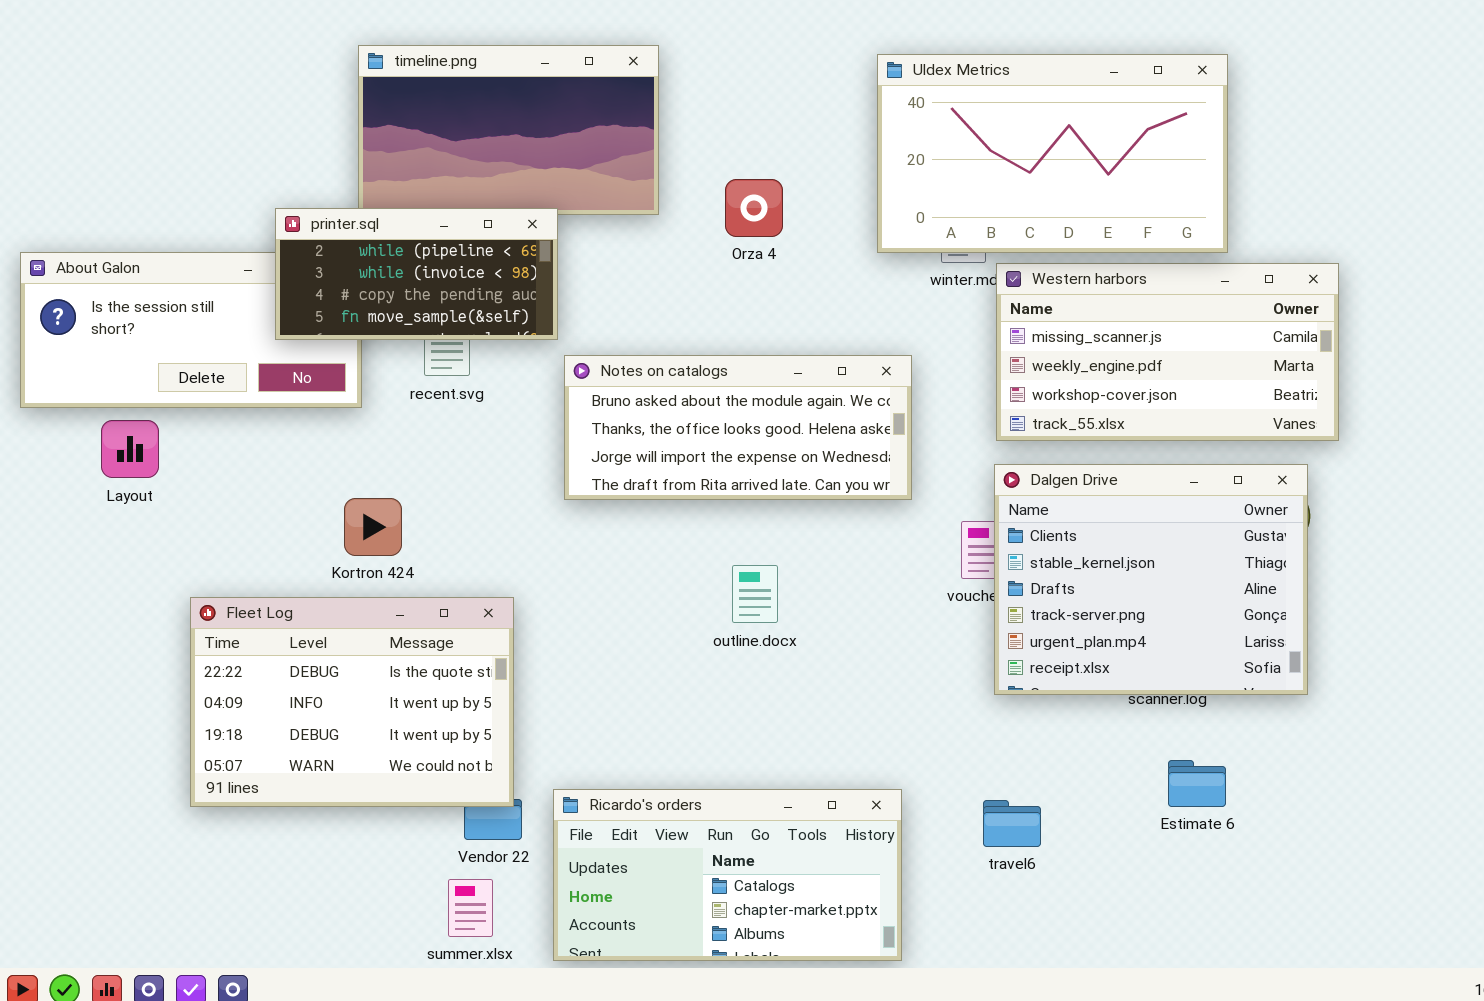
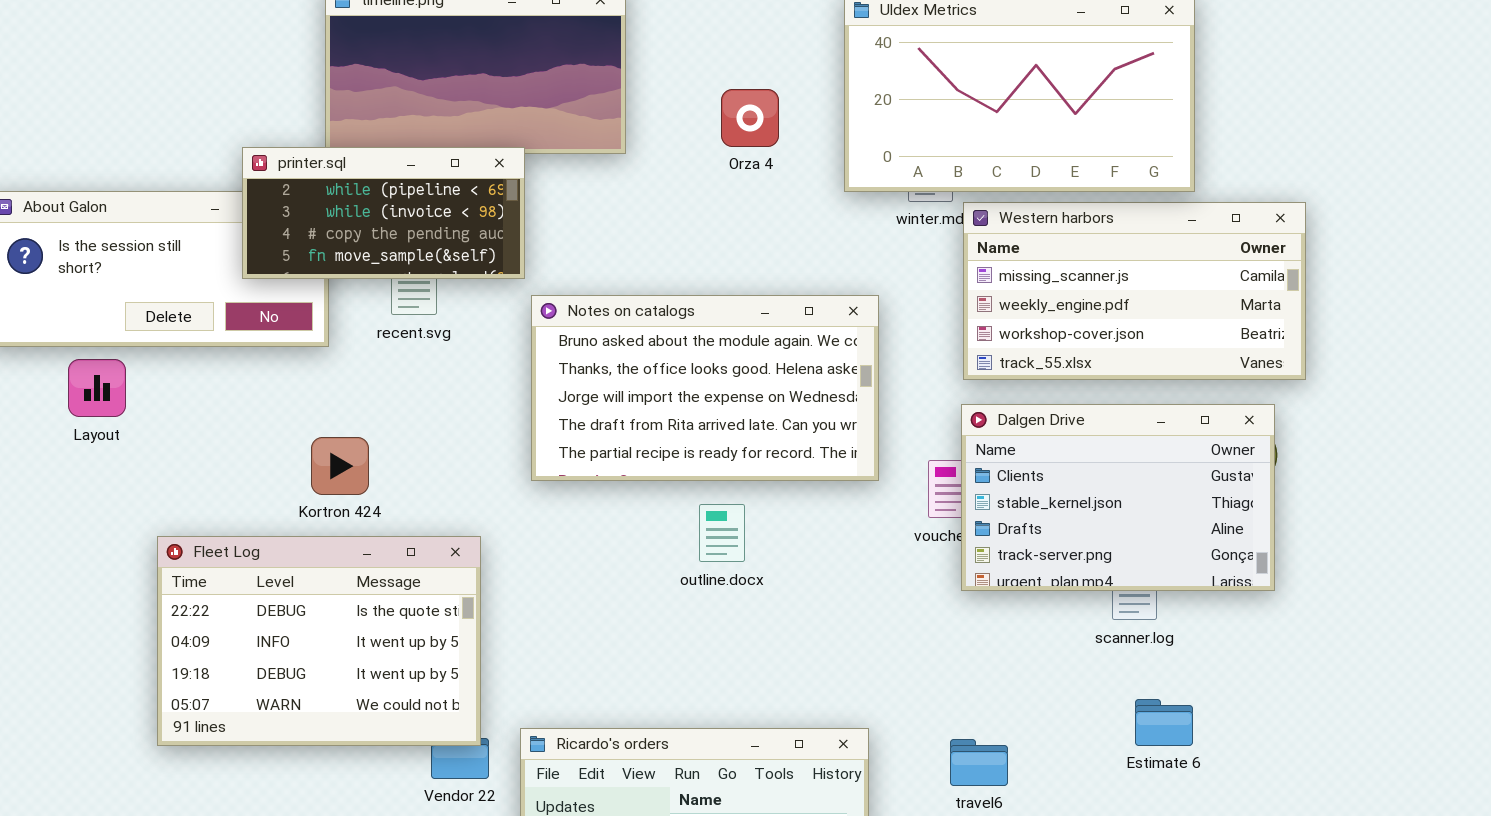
Orza 4: [725,179,783,237] -> [721,89,779,147], moved
Notes on catalogs: [564,355,912,500] -> [531,295,879,481], resized
Dalgen Drive: [994,464,1308,695] -> [961,404,1275,591], resized

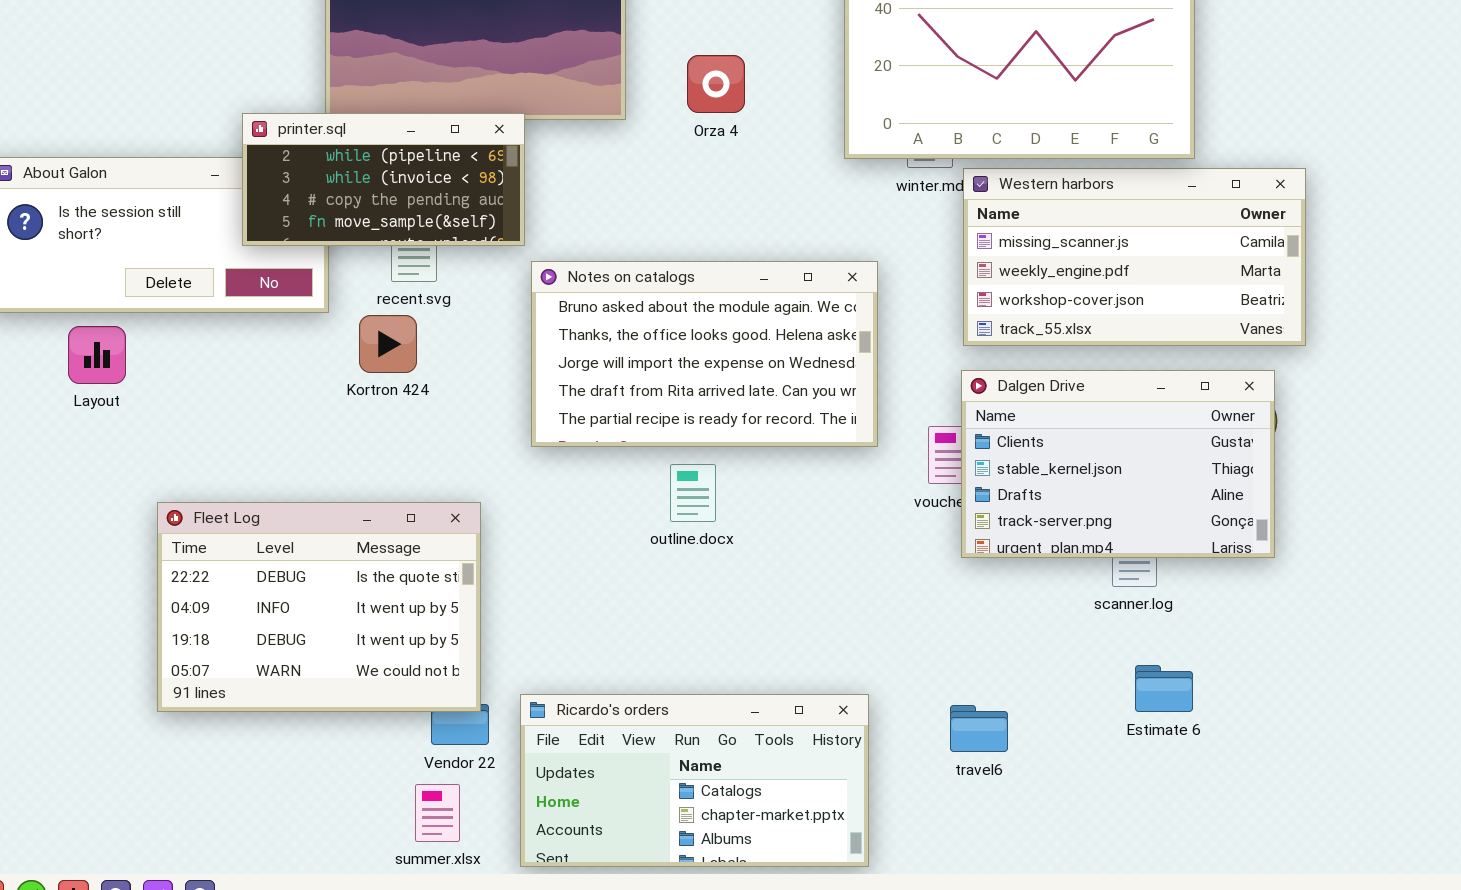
Orza 4: [721,89,779,147] -> [687,55,745,113], moved
Kortron 424: [311,437,369,495] -> [359,315,417,373], moved
outline.docx: [699,504,745,562] -> [670,464,716,522], moved

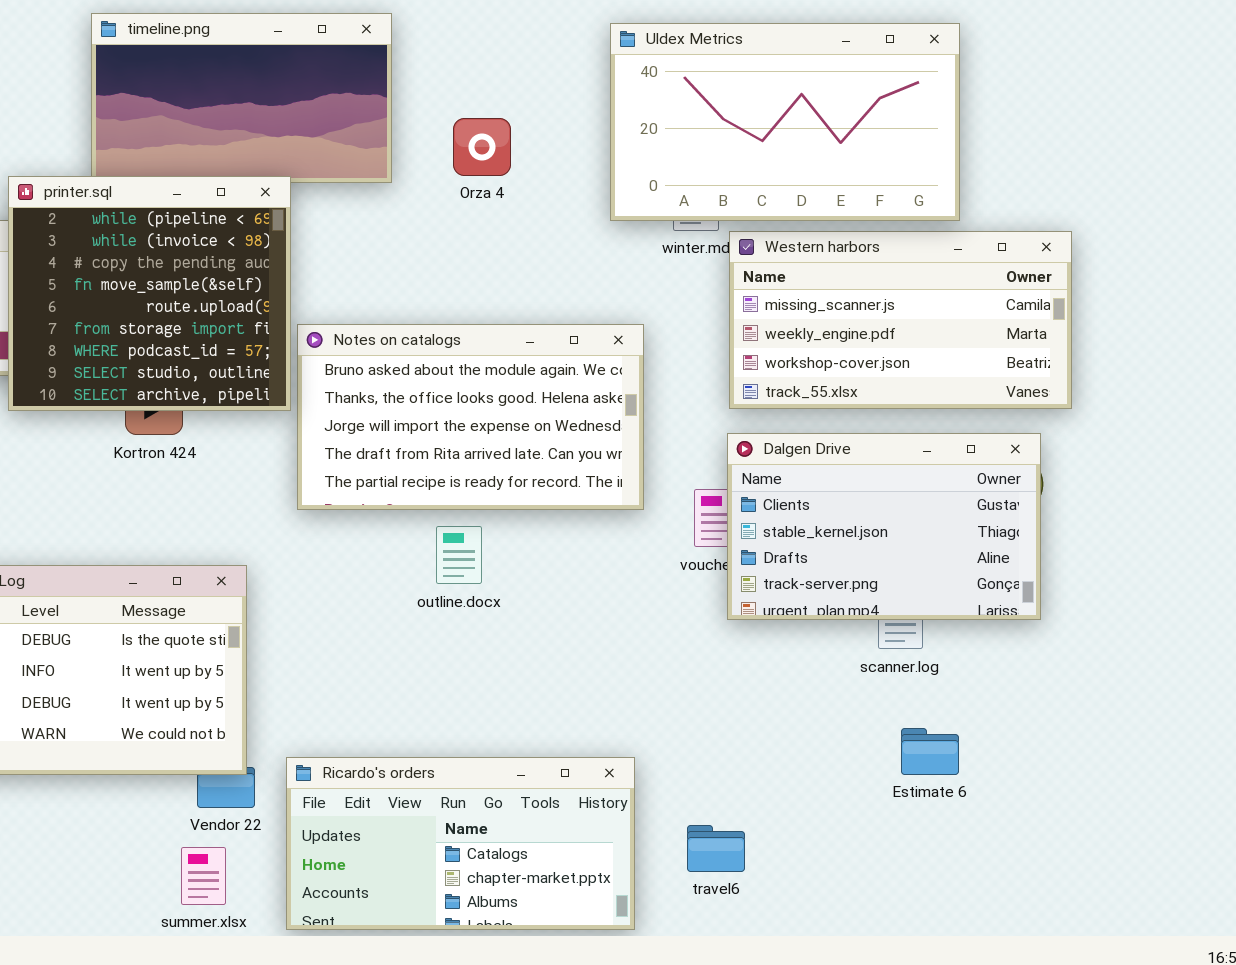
printer.sql: [242,113,525,246] -> [8,176,291,411], resized
travel6: [950,705,1008,752] -> [687,825,745,872], moved

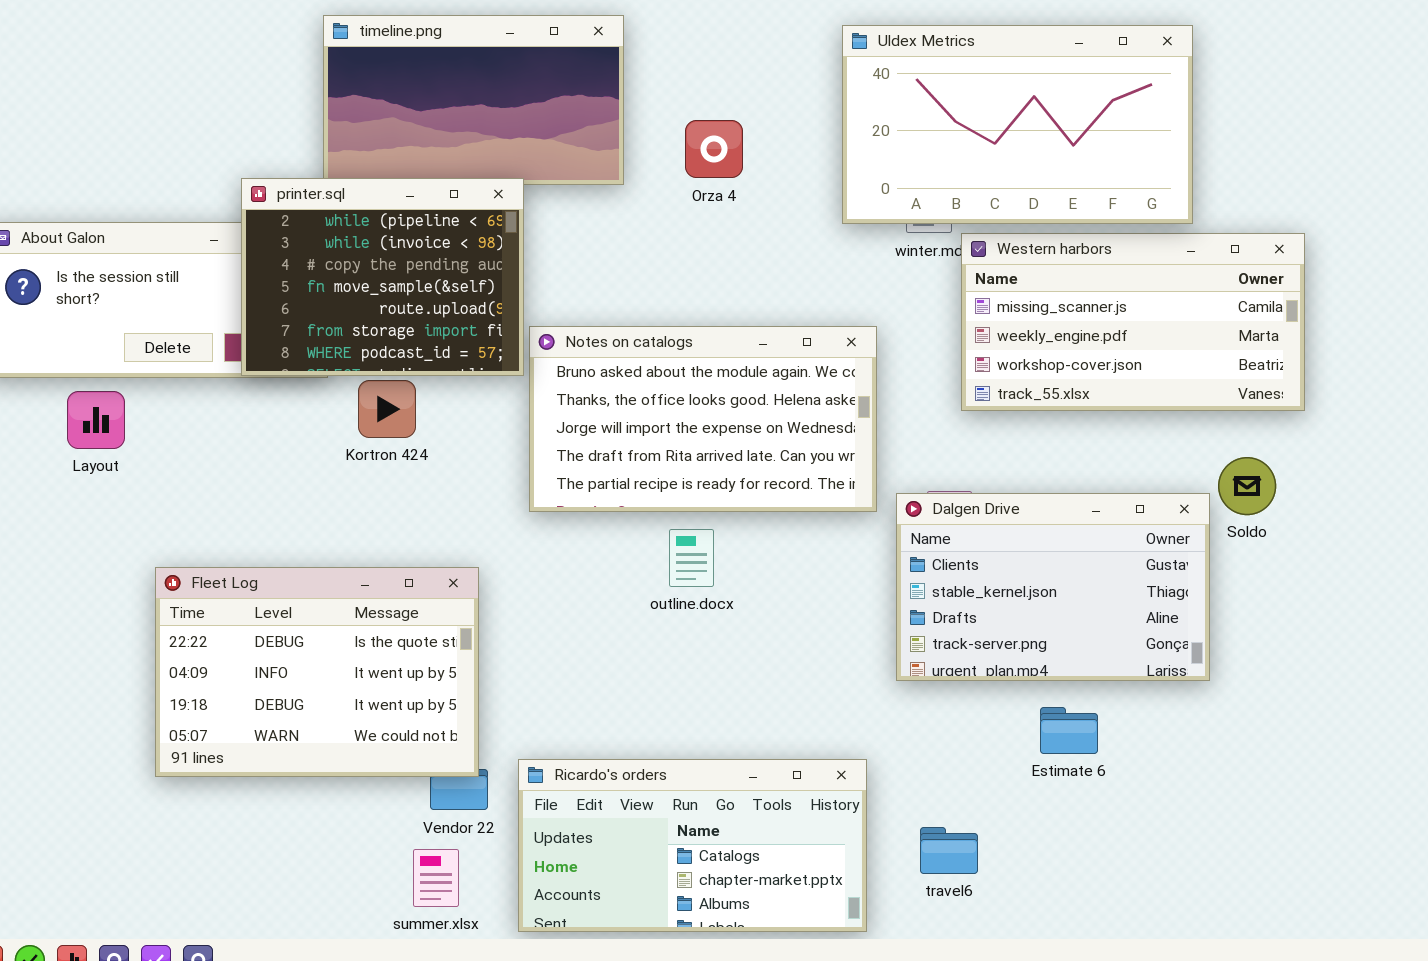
printer.sql: [8,176,291,411] -> [241,178,524,376], resized
Dalgen Drive: [727,433,1041,620] -> [896,493,1210,681], moved
Estimate 6: [901,728,959,775] -> [1040,707,1098,754], moved

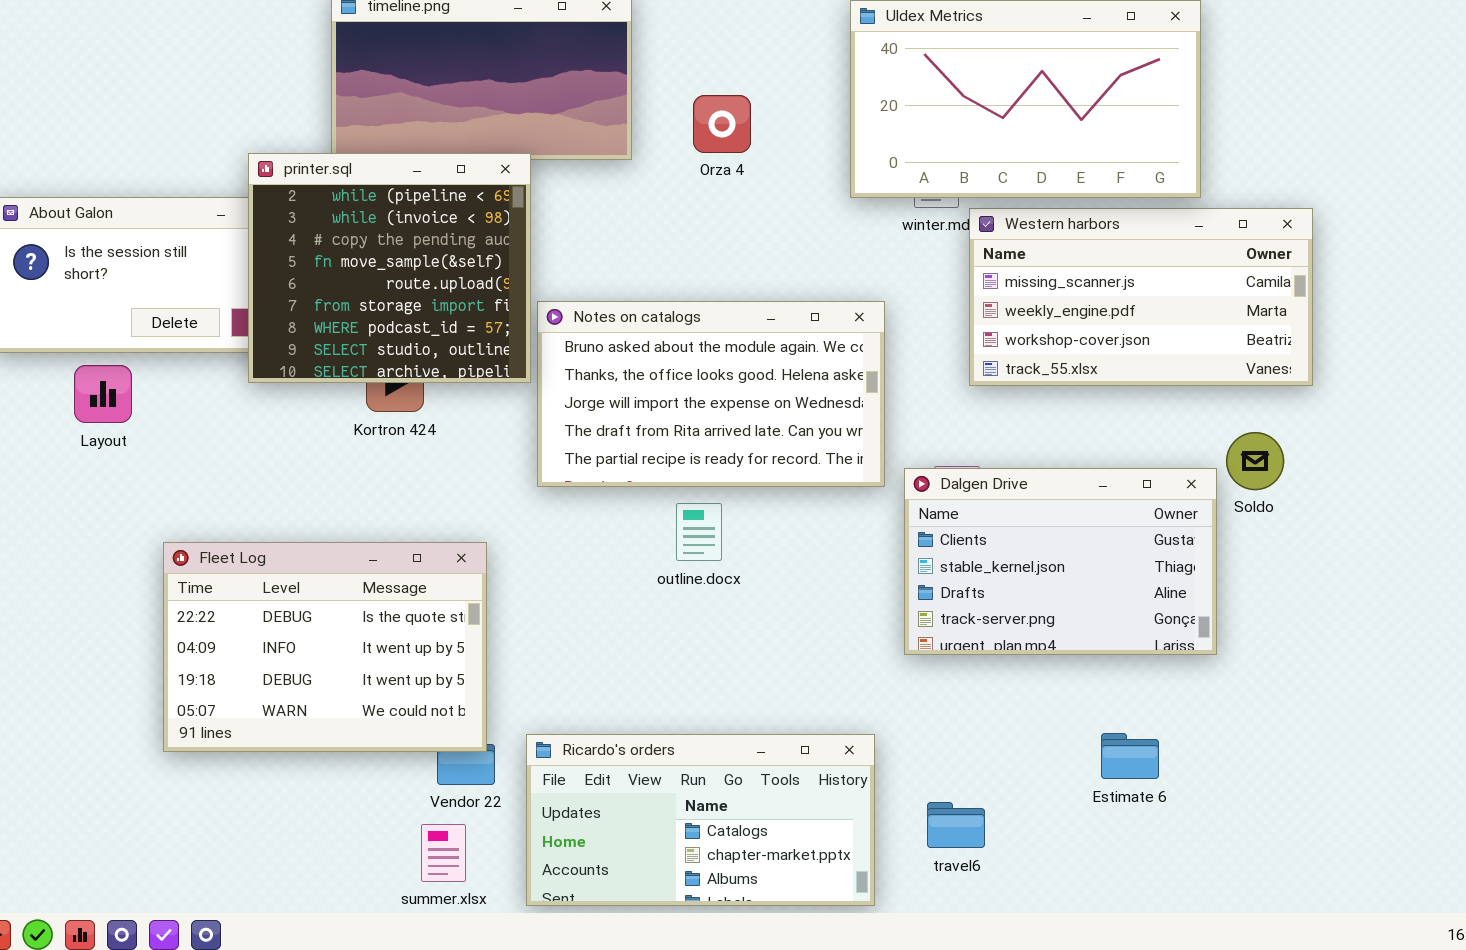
printer.sql: [241,178,524,376] -> [248,153,531,383], resized
Estimate 6: [1040,707,1098,754] -> [1101,733,1159,779], moved

